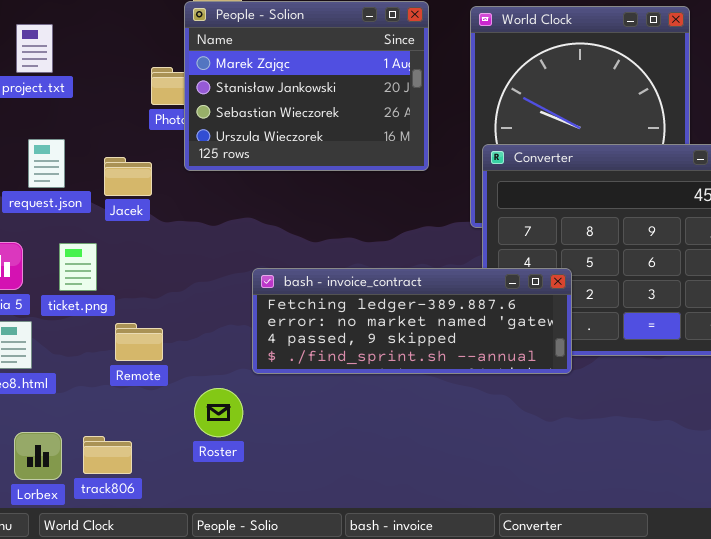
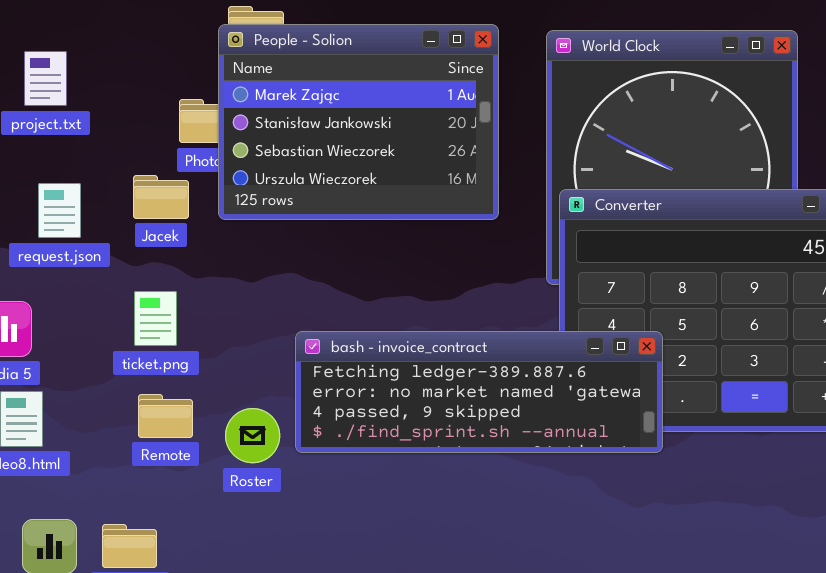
Jacek: [104,157,152,196] -> [133,175,189,219], moved
ticket.png: [59,243,97,291] -> [134,291,177,346], moved
Roster: [194,388,243,437] -> [225,408,280,463], moved

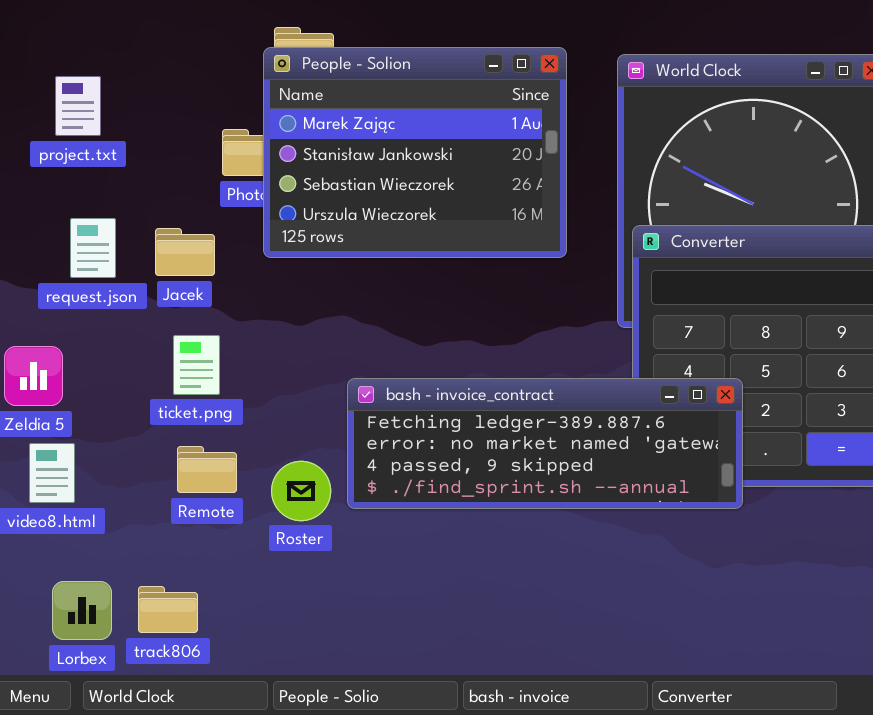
Jacek: [133,175,189,219] -> [155,228,215,276], moved

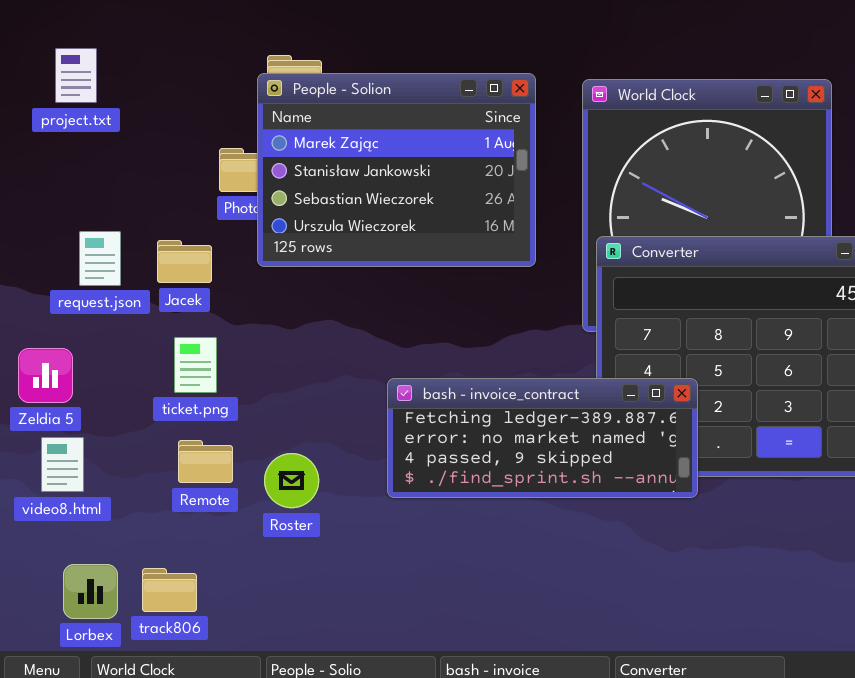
project.txt: [55,76,101,136] -> [55,48,97,103], moved
bash - invoice_contract: [347,378,743,509] -> [387,378,698,498], resized

